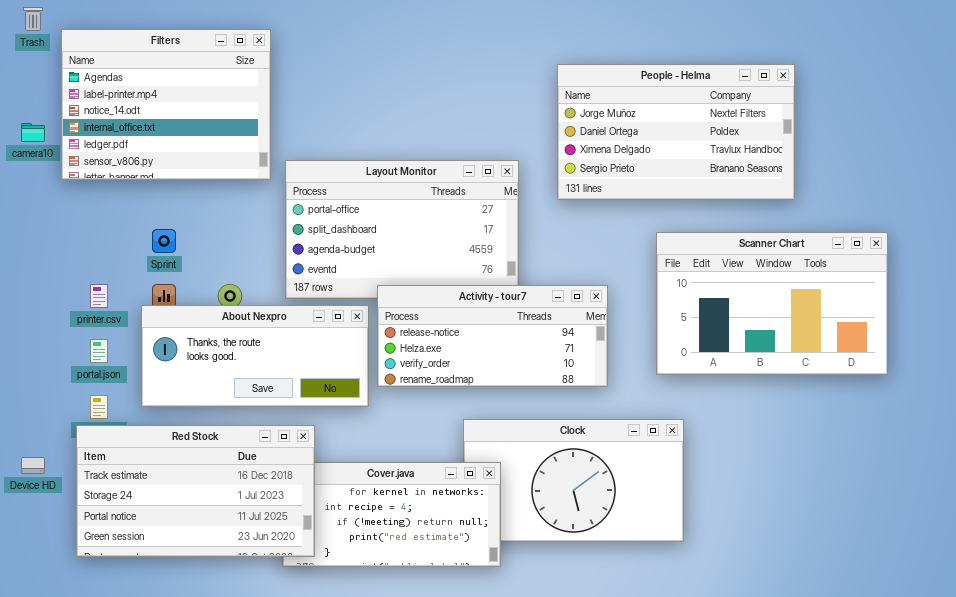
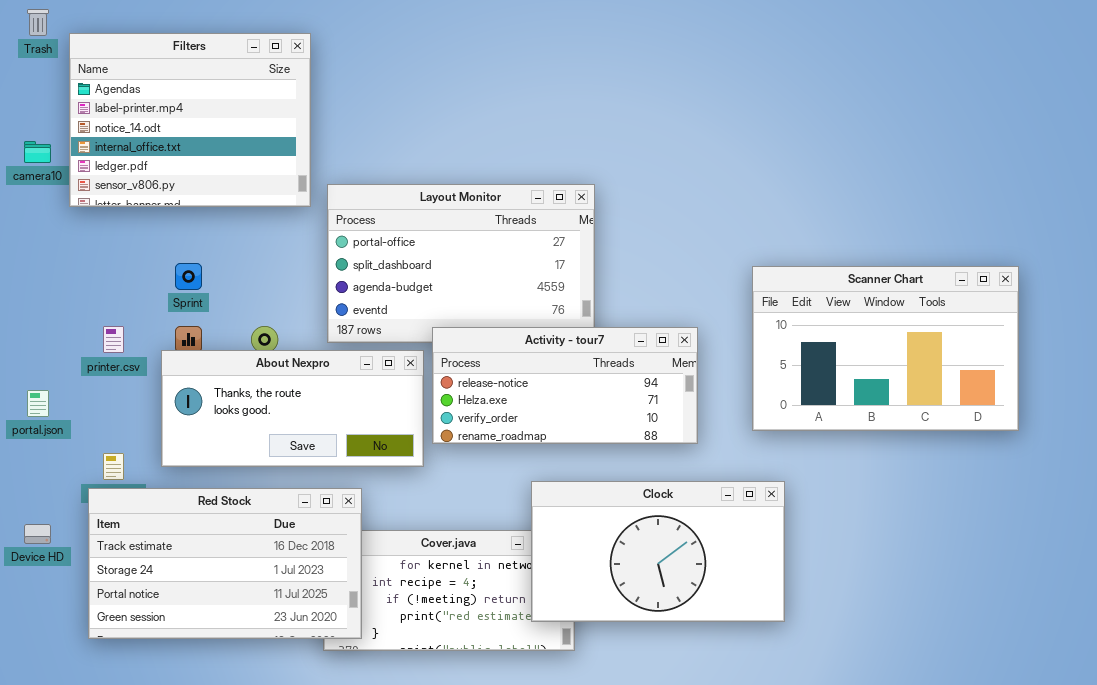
People - Helma: [557,64,795,200] -> none, closed
portal.json: [90,339,108,363] -> [27,390,49,417], moved
Clock: [463,419,684,542] -> [531,481,785,622], raised

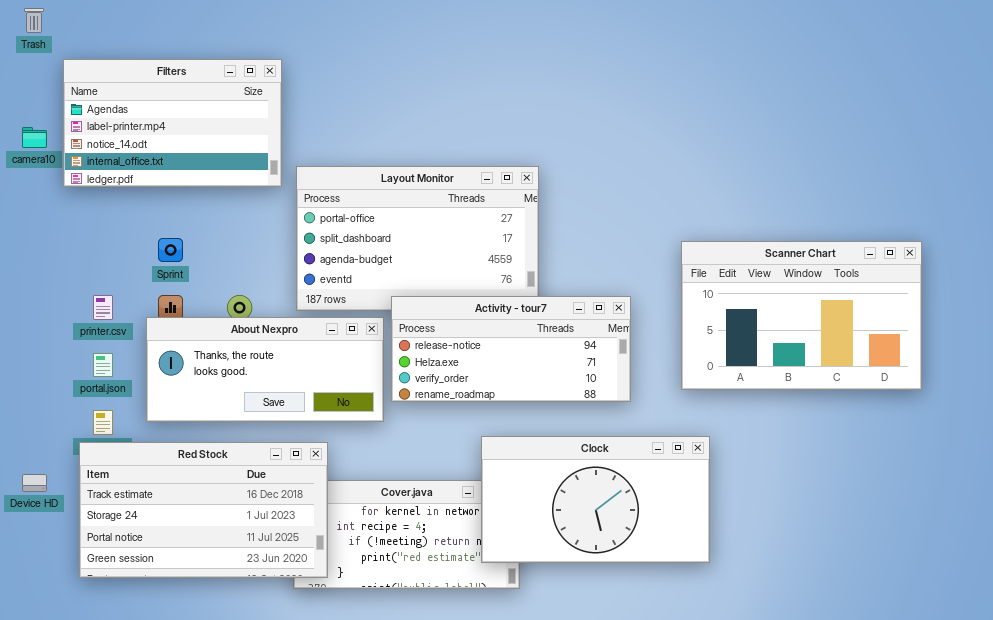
Filters: [69,33,311,207] -> [63,59,282,187], resized
portal.json: [27,390,49,417] -> [93,353,113,377], moved

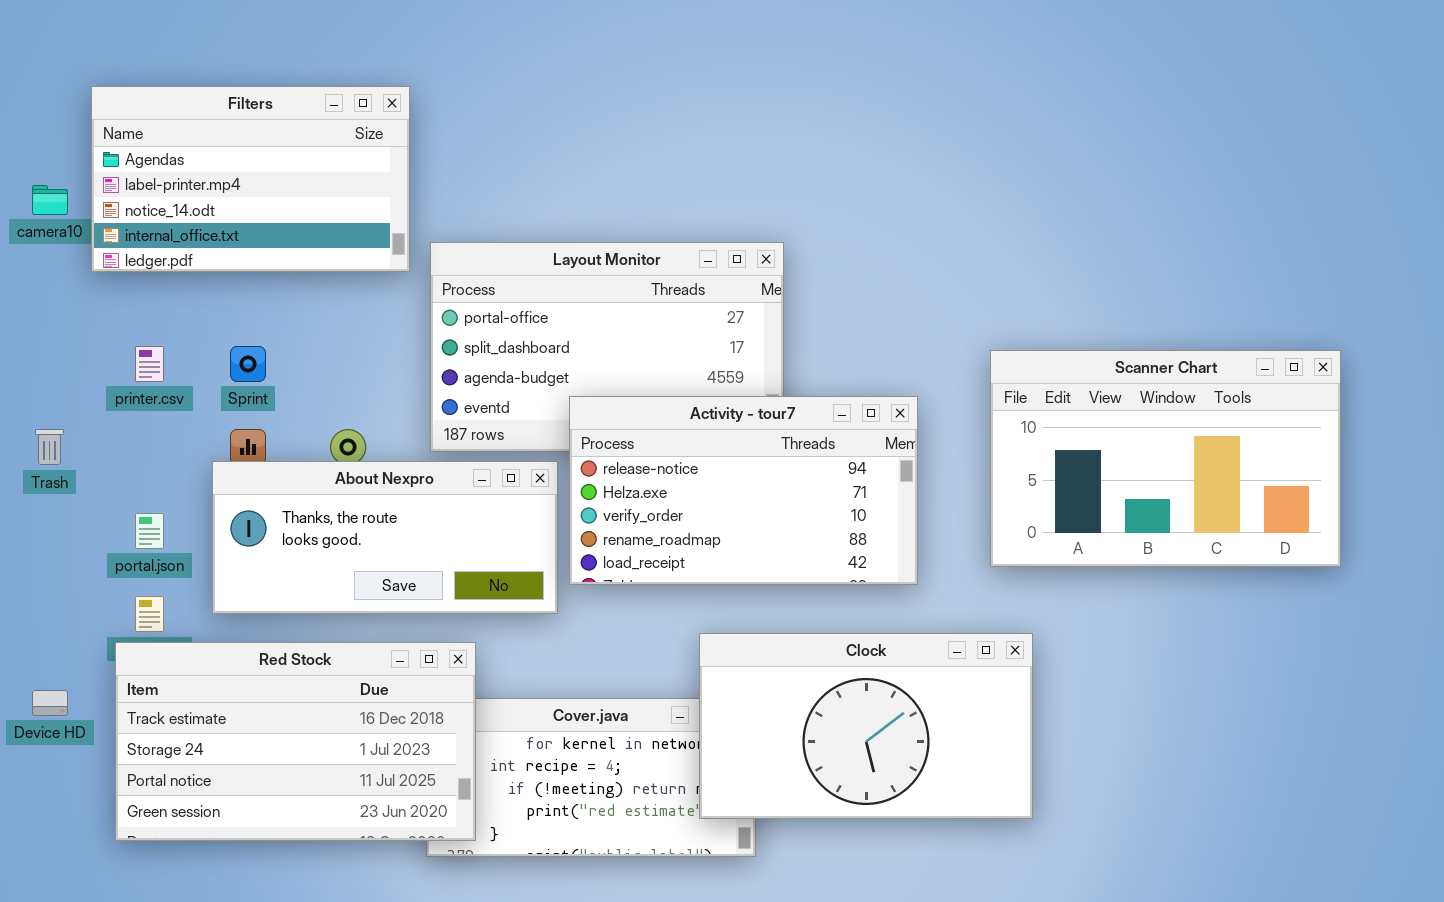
Trash: [24,8,44,33] -> [35,429,64,465], moved
printer.csv: [93,295,113,320] -> [135,346,164,382], moved
Activity - tour7: [391,296,631,402] -> [569,396,918,585], resized

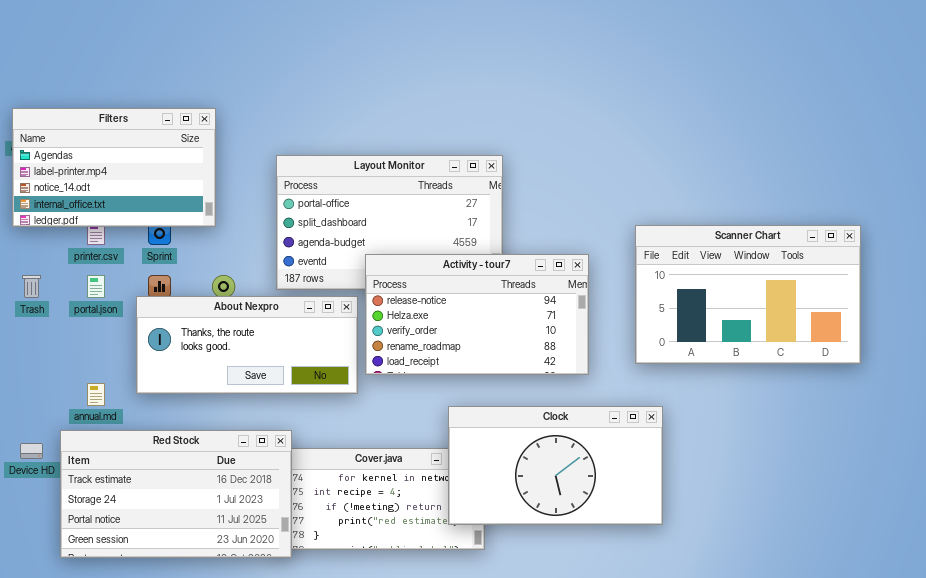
Filters: [91,86,410,272] -> [12,108,216,227], moved
portal.json: [135,513,164,549] -> [87,275,105,298], moved
Red Stock: [115,642,476,841] -> [60,430,292,558], moved

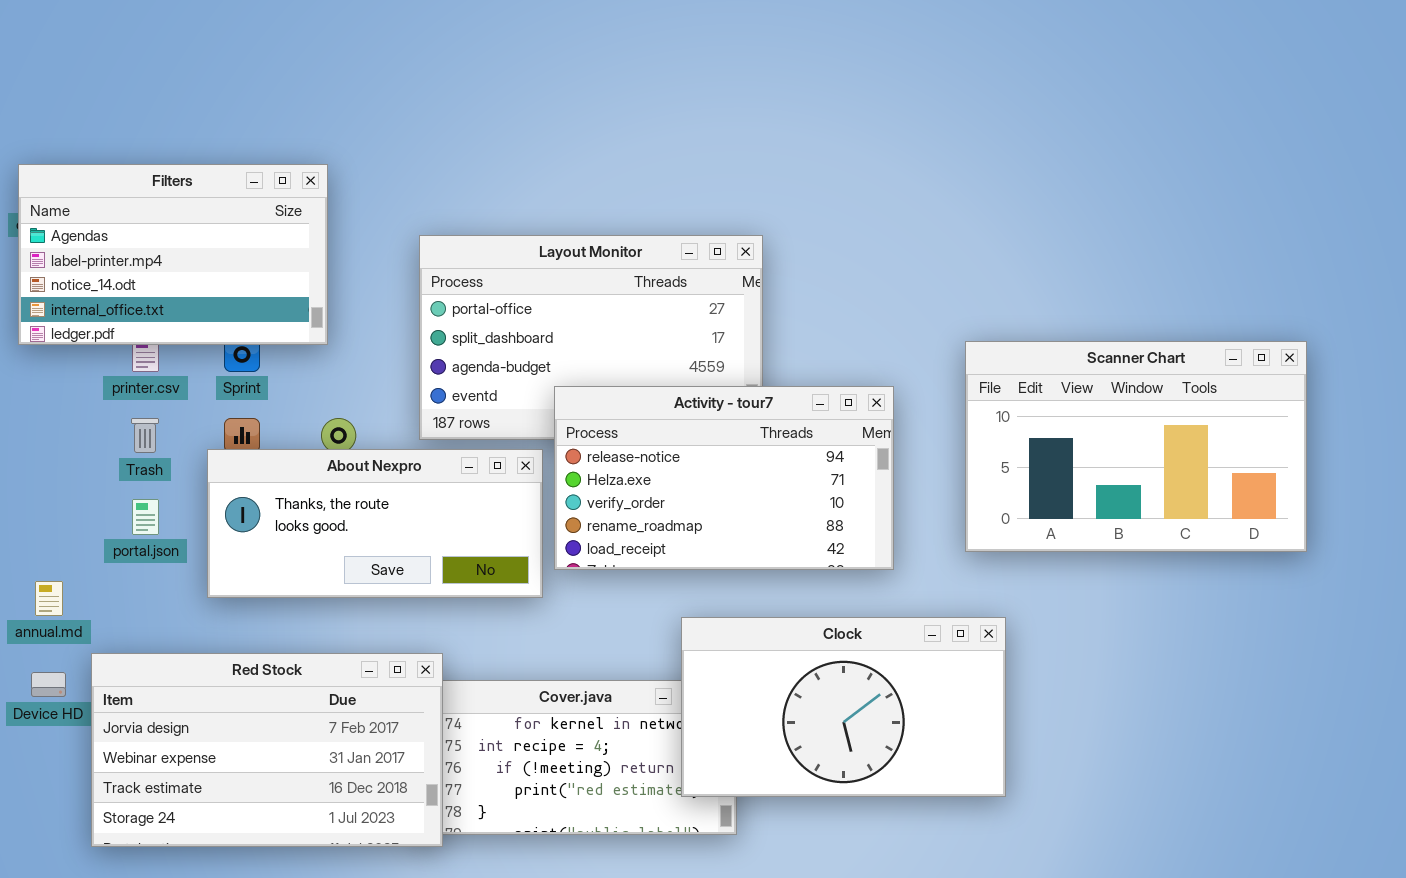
Trash: [22,275,41,298] -> [131,418,159,453], moved
portal.json: [87,275,105,298] -> [132,499,159,535], moved
annual.md: [87,383,105,406] -> [35,581,63,616], moved
Red Stock: [60,430,292,558] -> [91,653,443,847], scrolled up 2 rows

